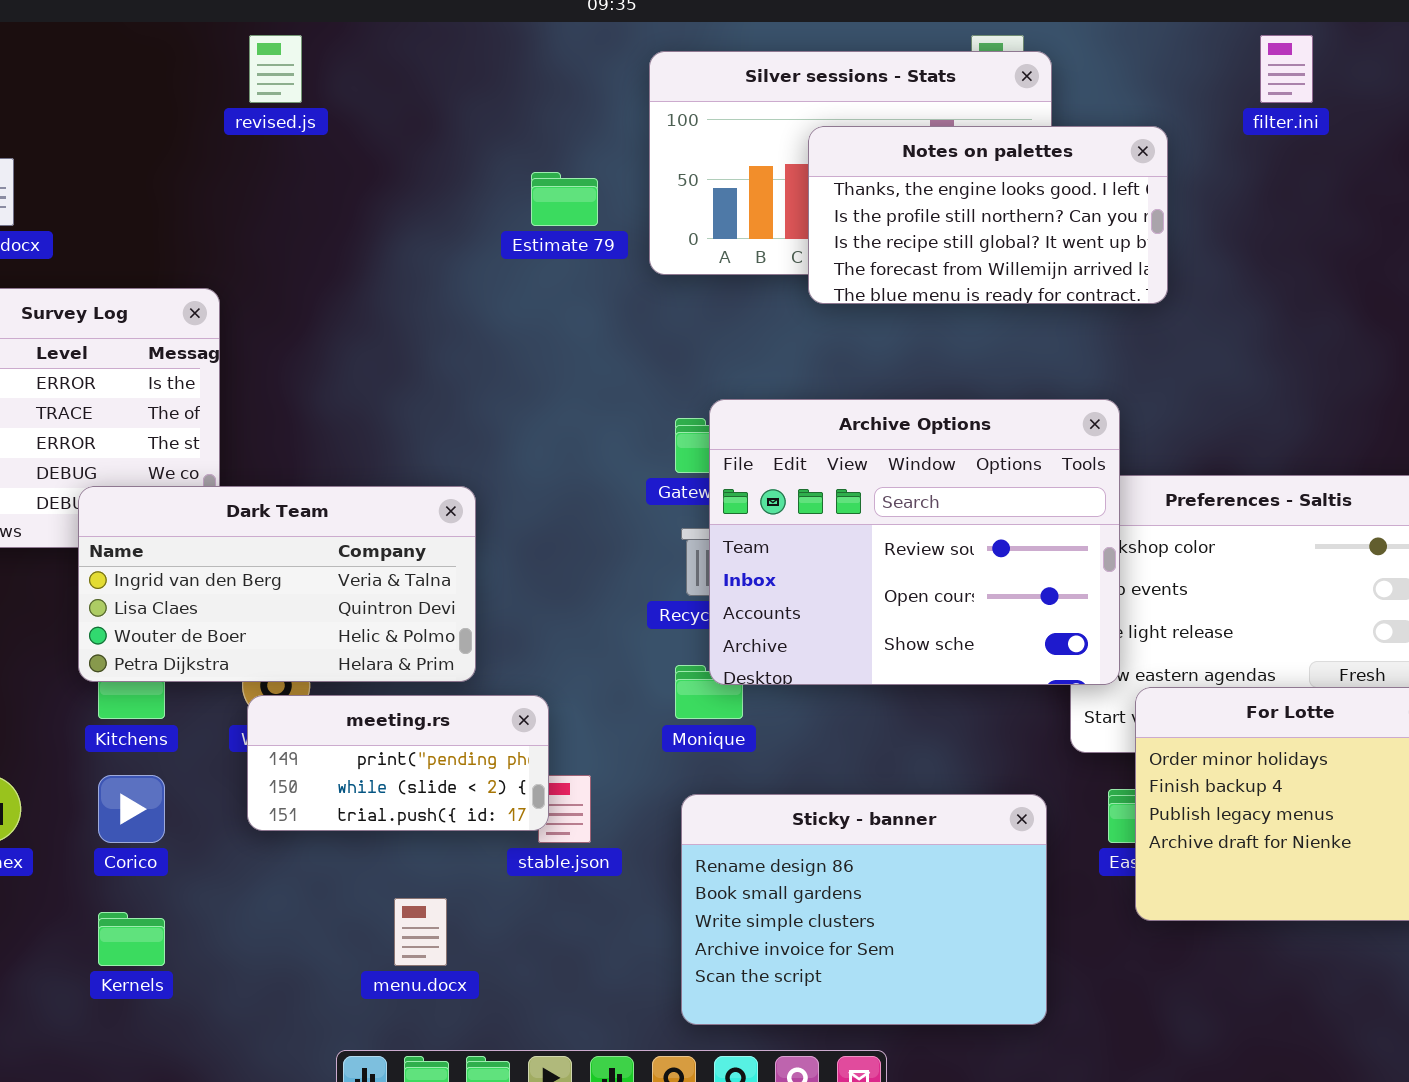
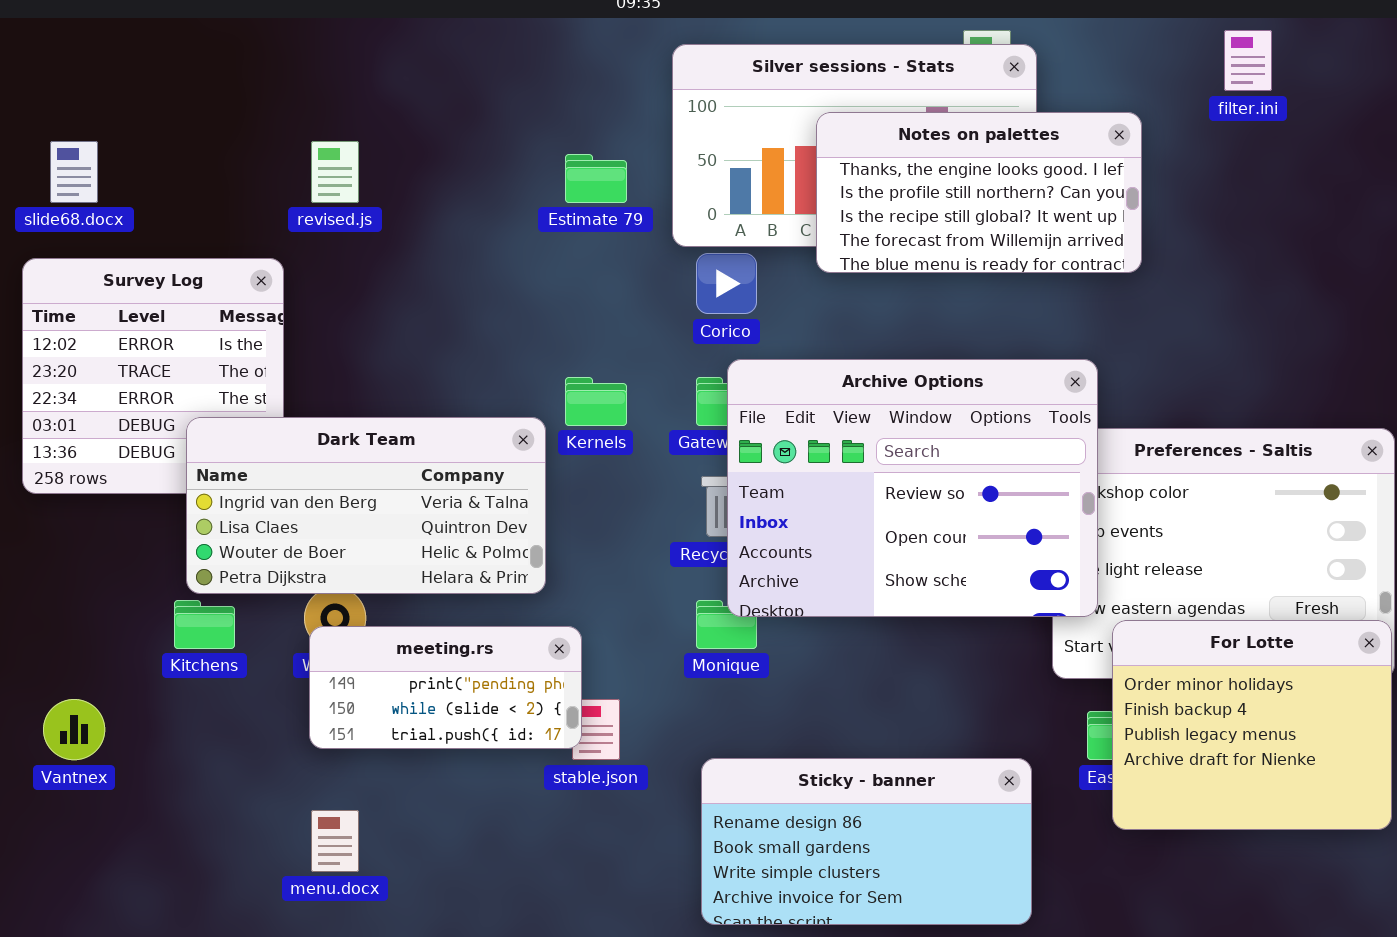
revised.js: [249,35,302,103] -> [311,141,359,203], moved
Dark Team: [78,486,476,682] -> [186,417,546,594], moved
Corico: [98,775,165,843] -> [696,253,757,314], moved
Sticky - banner: [681,794,1047,1025] -> [701,758,1032,925], resized
menu.docx: [394,898,447,966] -> [311,810,359,872], moved
Kernels: [98,912,165,966] -> [565,377,627,426], moved

